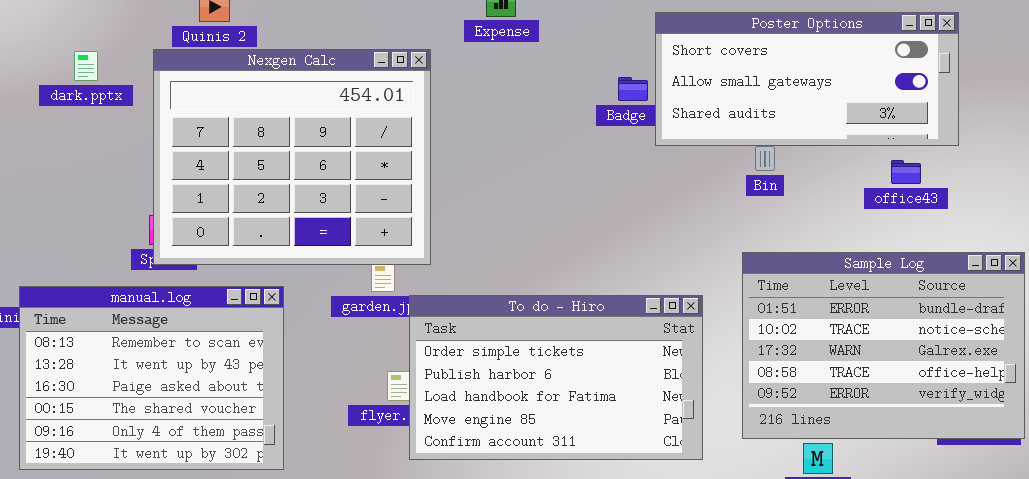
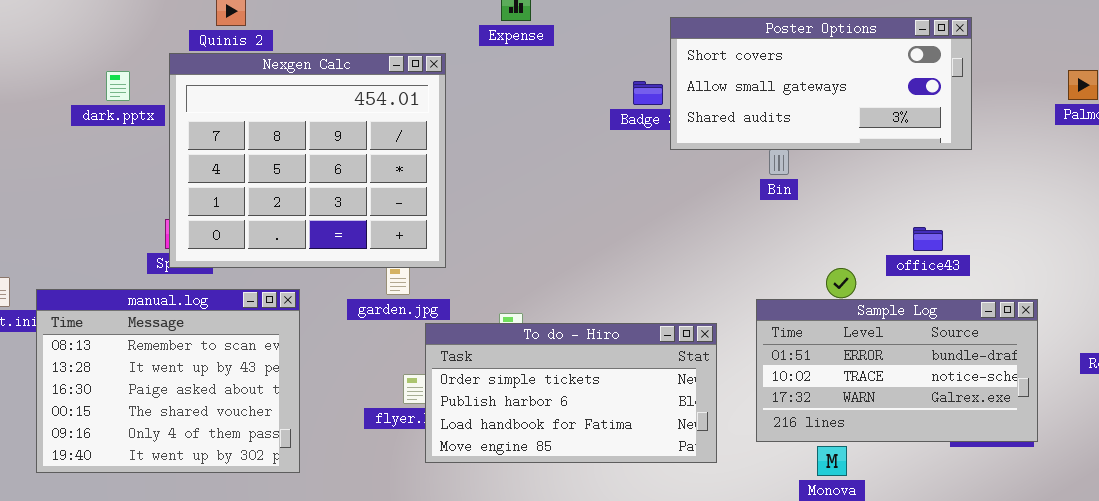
dark.pptx: [74,51,98,81] -> [106,71,130,101], moved
office43: [891,160,921,184] -> [913,227,943,251], moved
Sample Log: [742,252,1025,439] -> [756,299,1038,442], resized
To do - Hiro: [409,295,703,460] -> [425,323,717,463], resized

